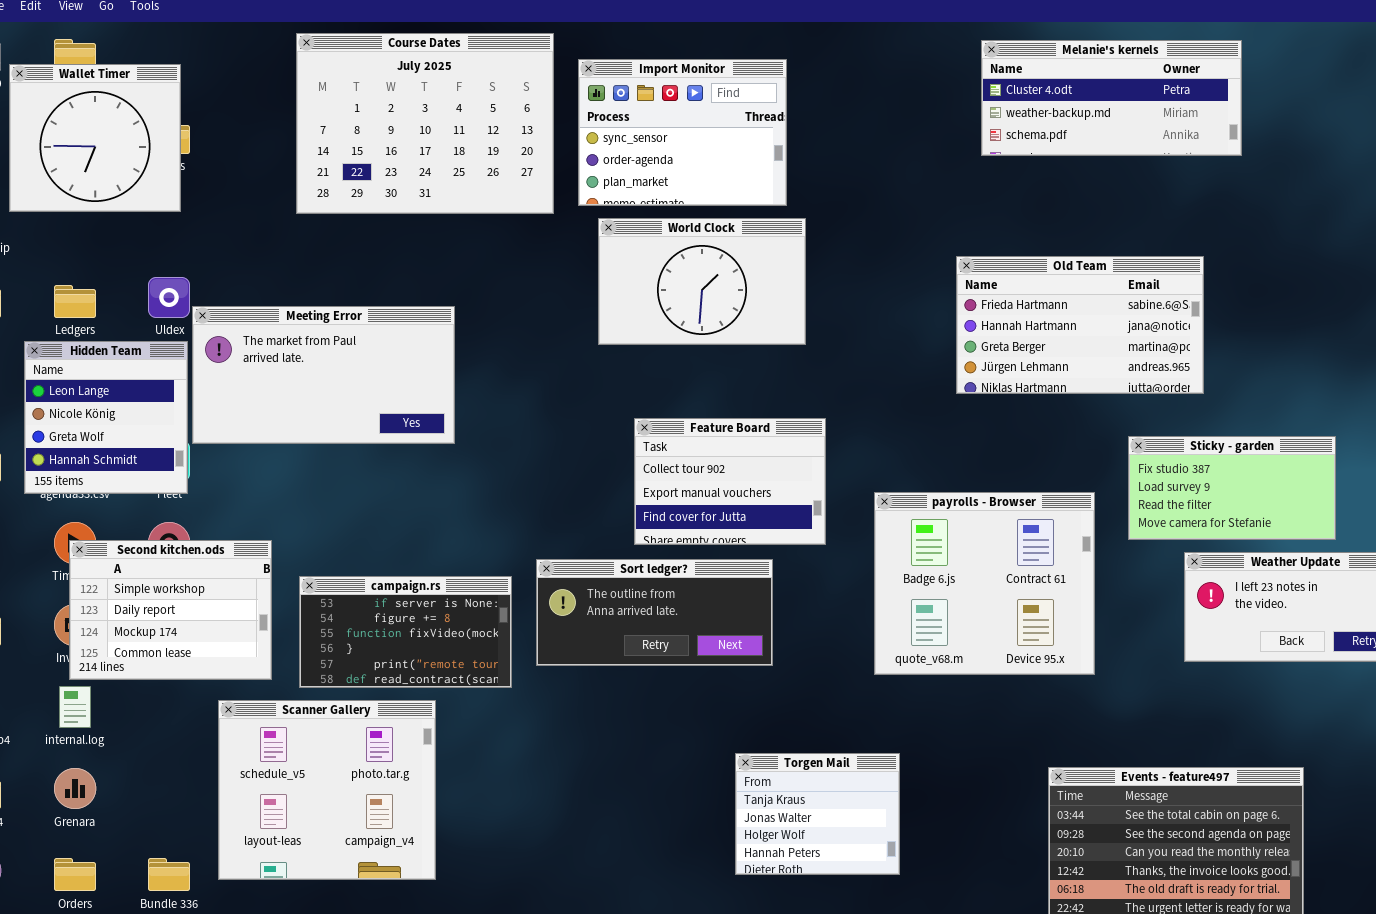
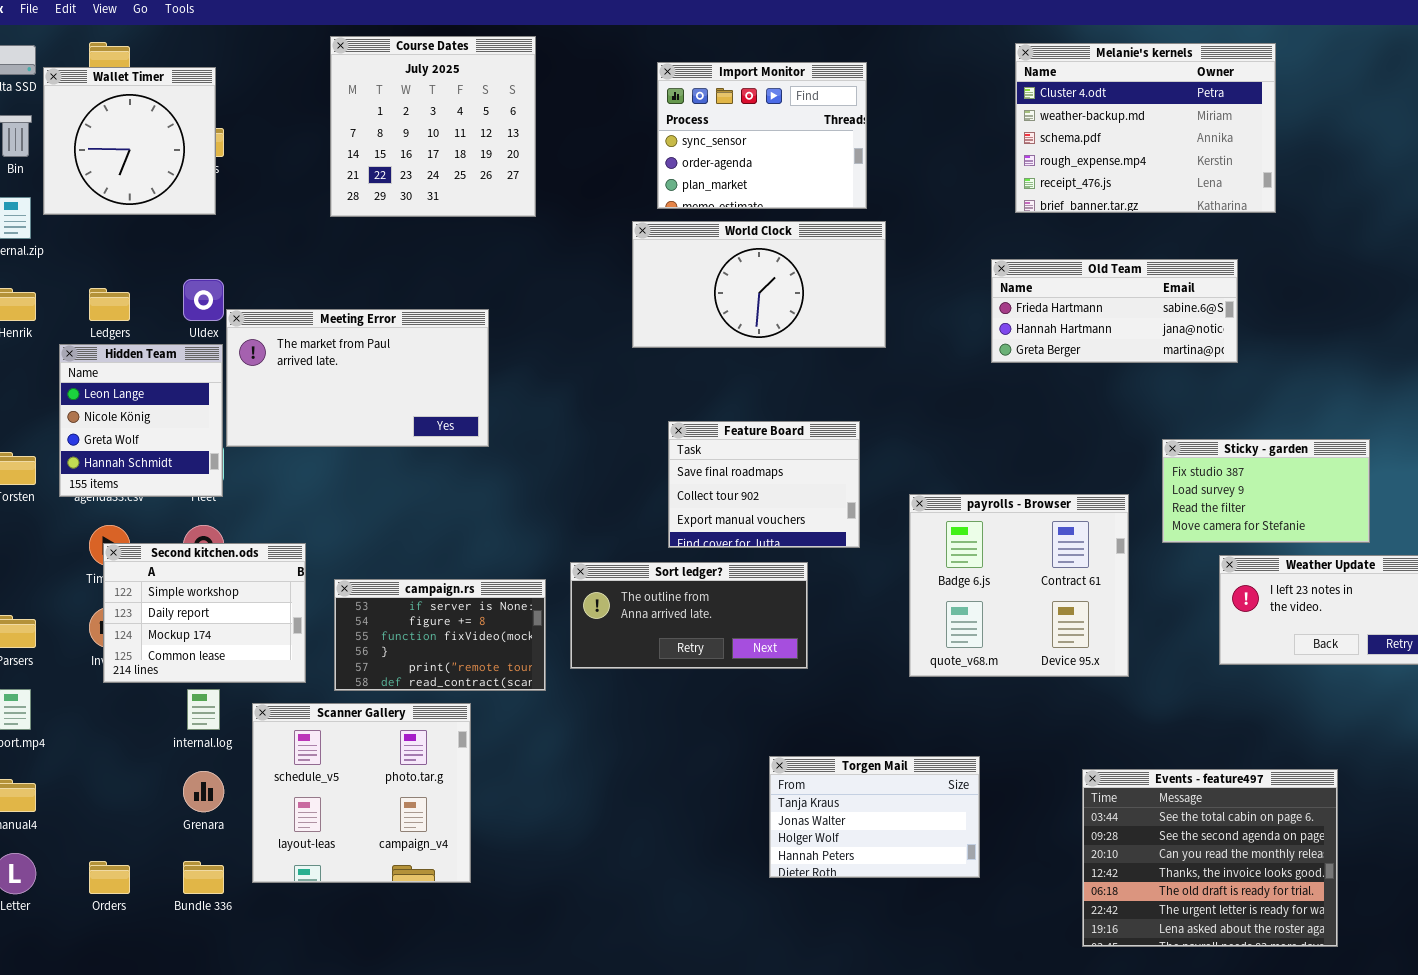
Course Dates: [296,33,554,214] -> [330,36,536,217], resized
Melanie's kernels: [981,40,1242,156] -> [1015,43,1276,213], resized
Import Monitor: [578,59,787,206] -> [657,62,867,209], moved
World Clock: [598,218,806,345] -> [632,221,886,348], resized
Old Team: [956,256,1204,394] -> [991,259,1238,363], resized
Feature Board: [634,418,826,545] -> [668,421,860,548], scrolled up 1 row
internal.log: [59,686,91,728] -> [187,689,220,730], moved
Torgen Mail: [735,753,900,875] -> [769,756,980,878], resized
Grenara: [54,768,96,809] -> [183,771,224,812], moved

